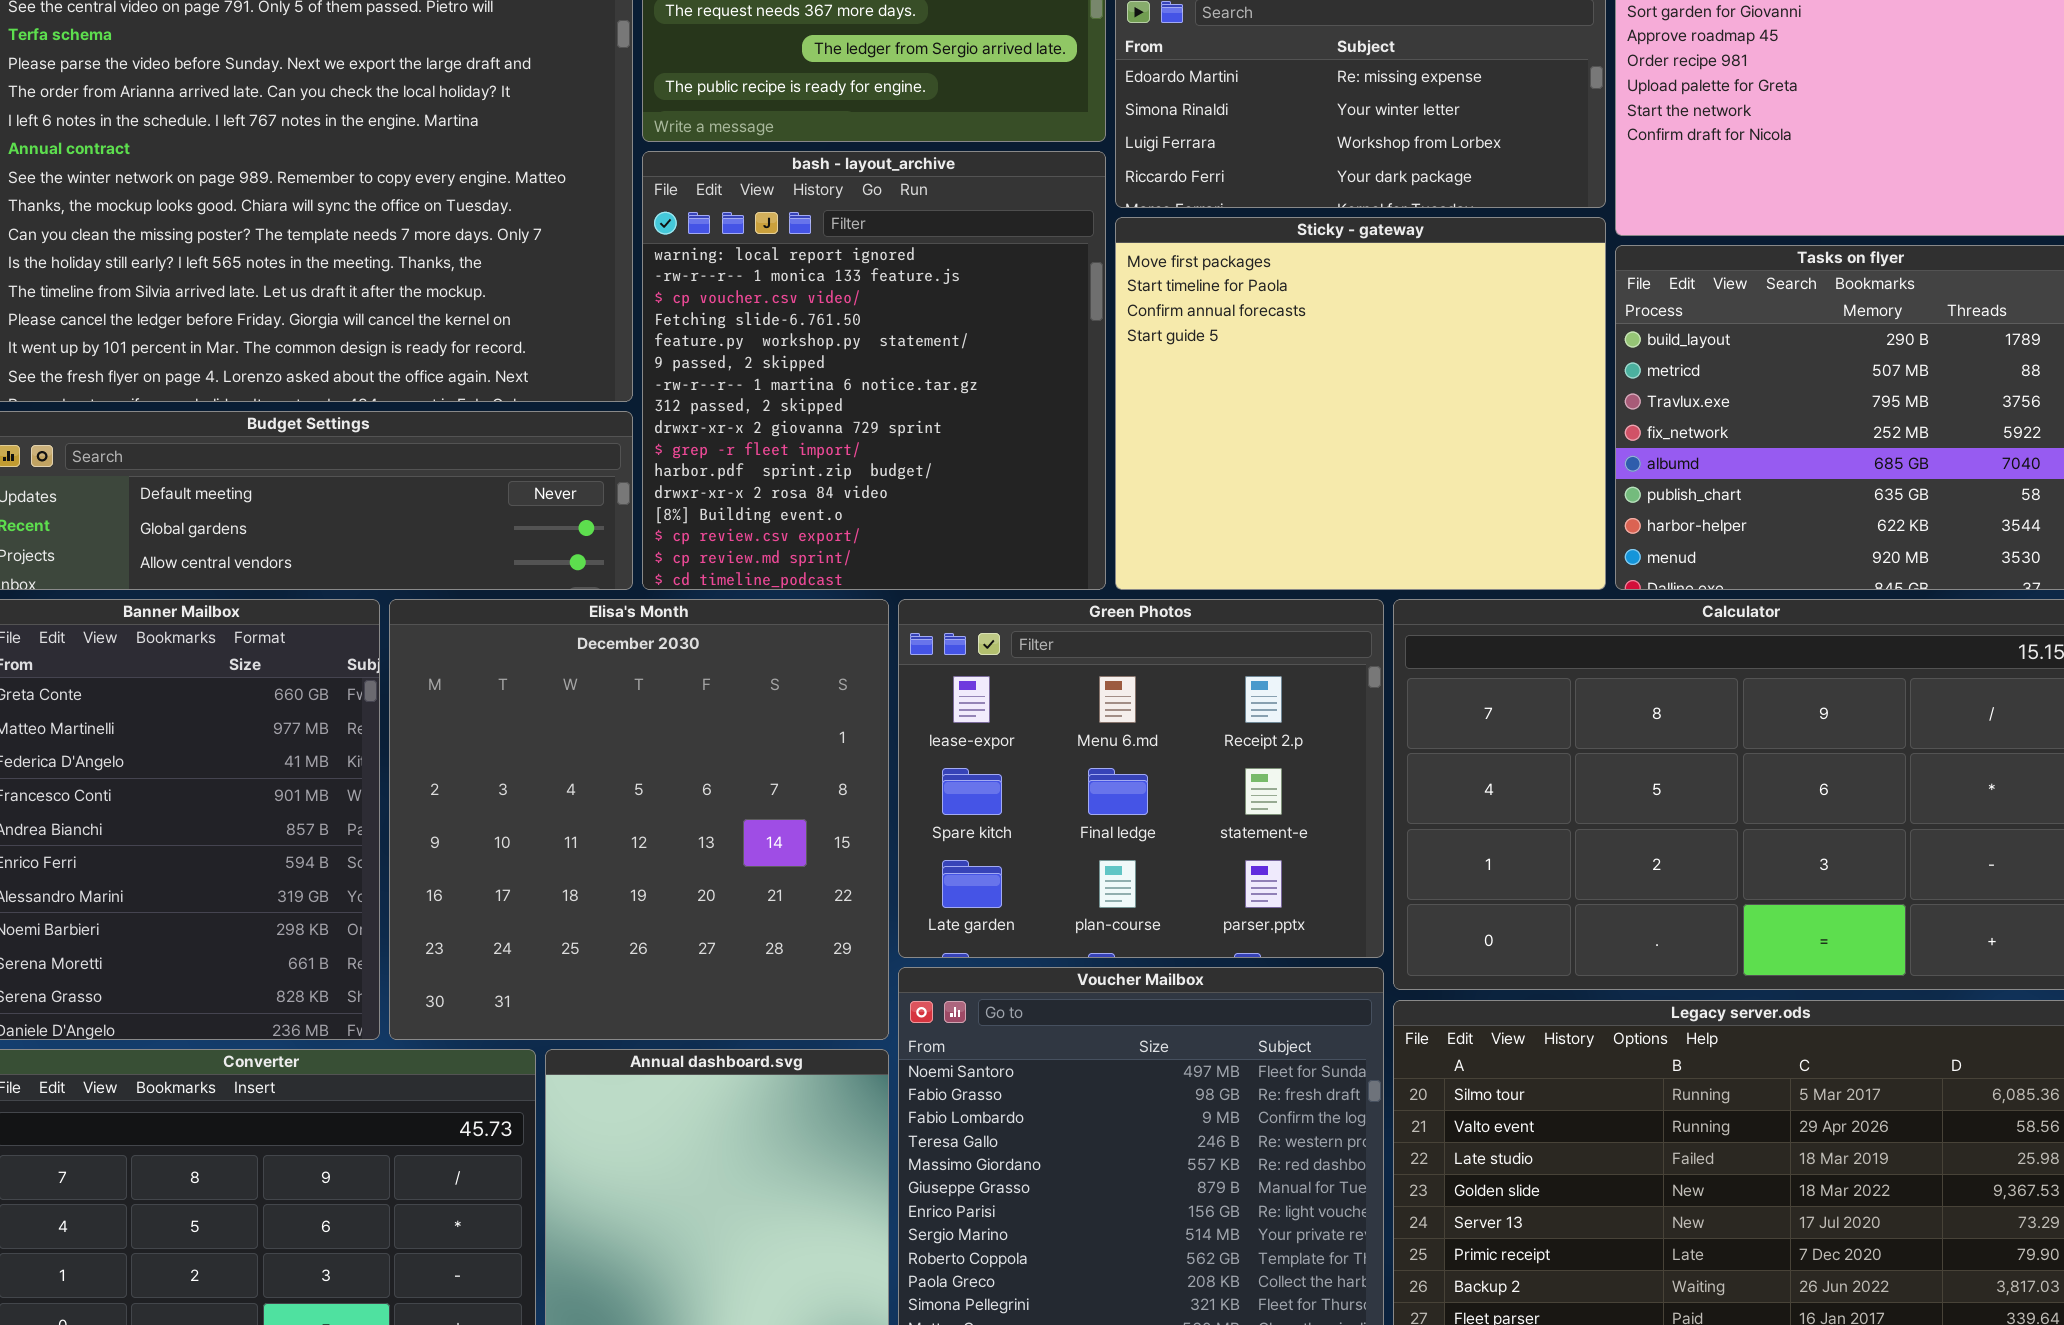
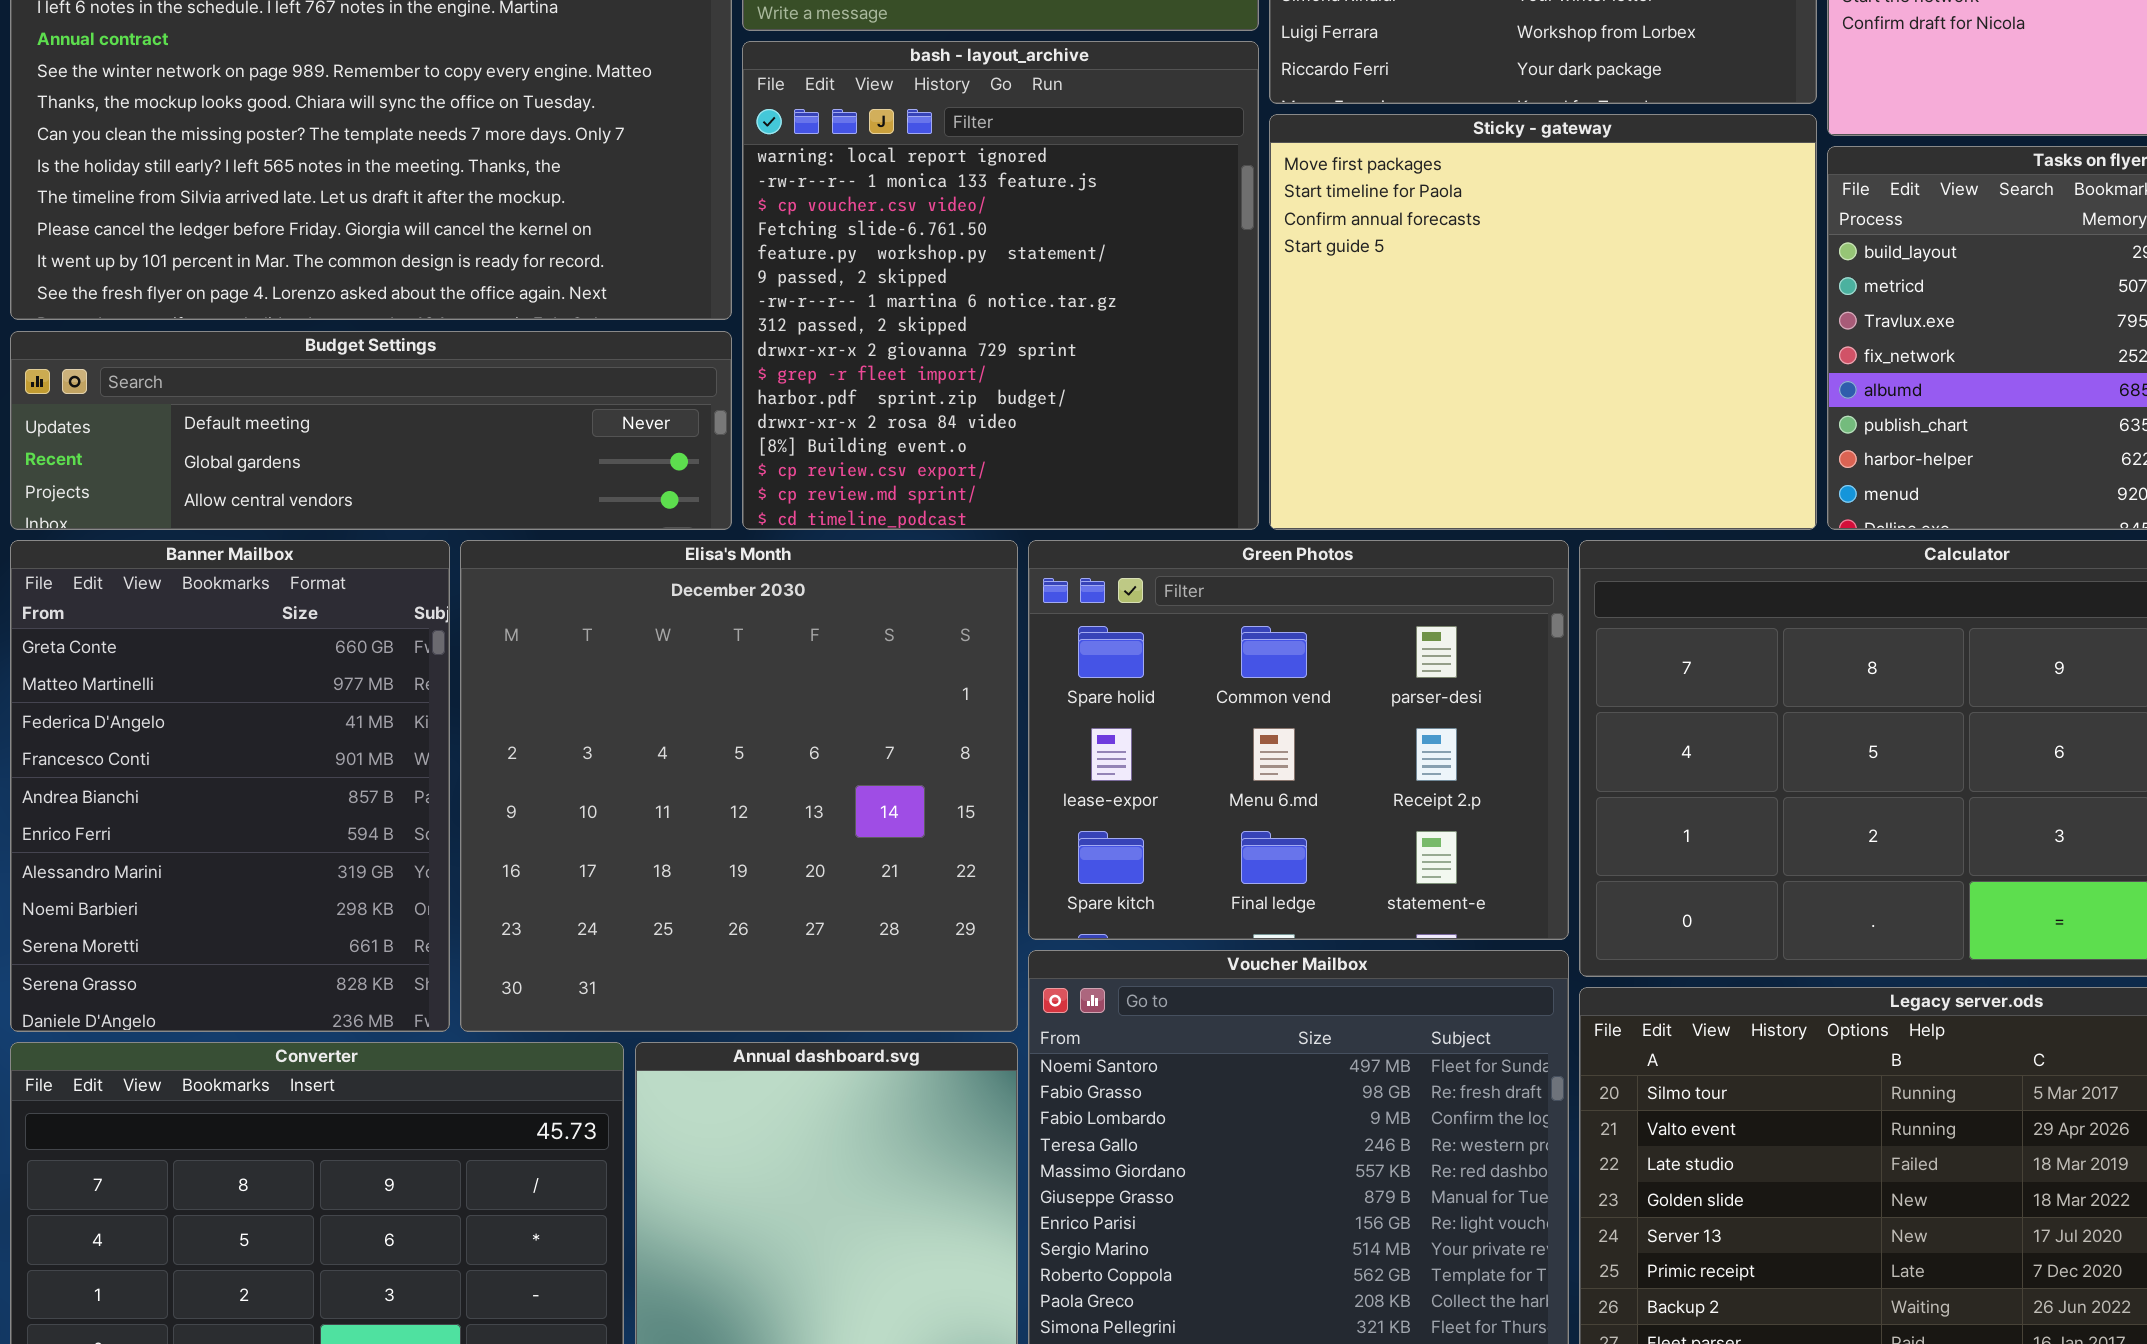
Green Photos: [898,599,1384,958] -> [1028,540,1569,940], scrolled up 1 row

